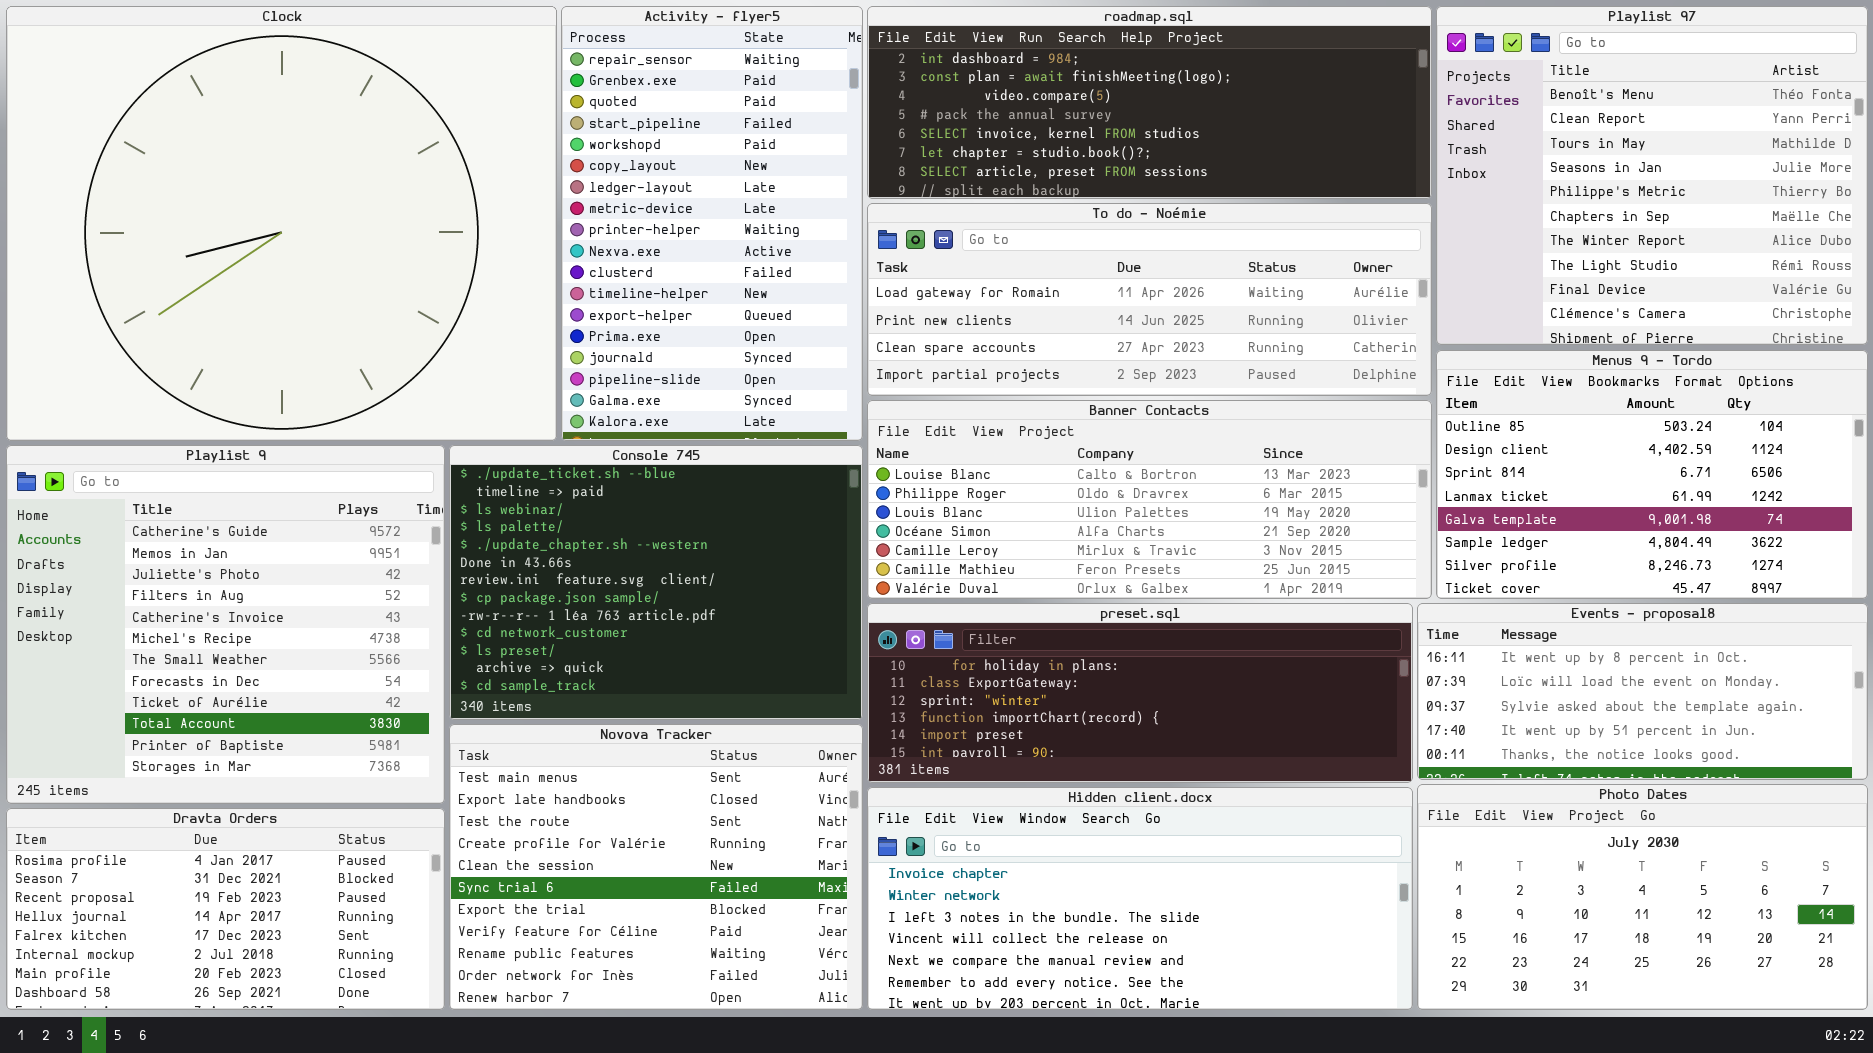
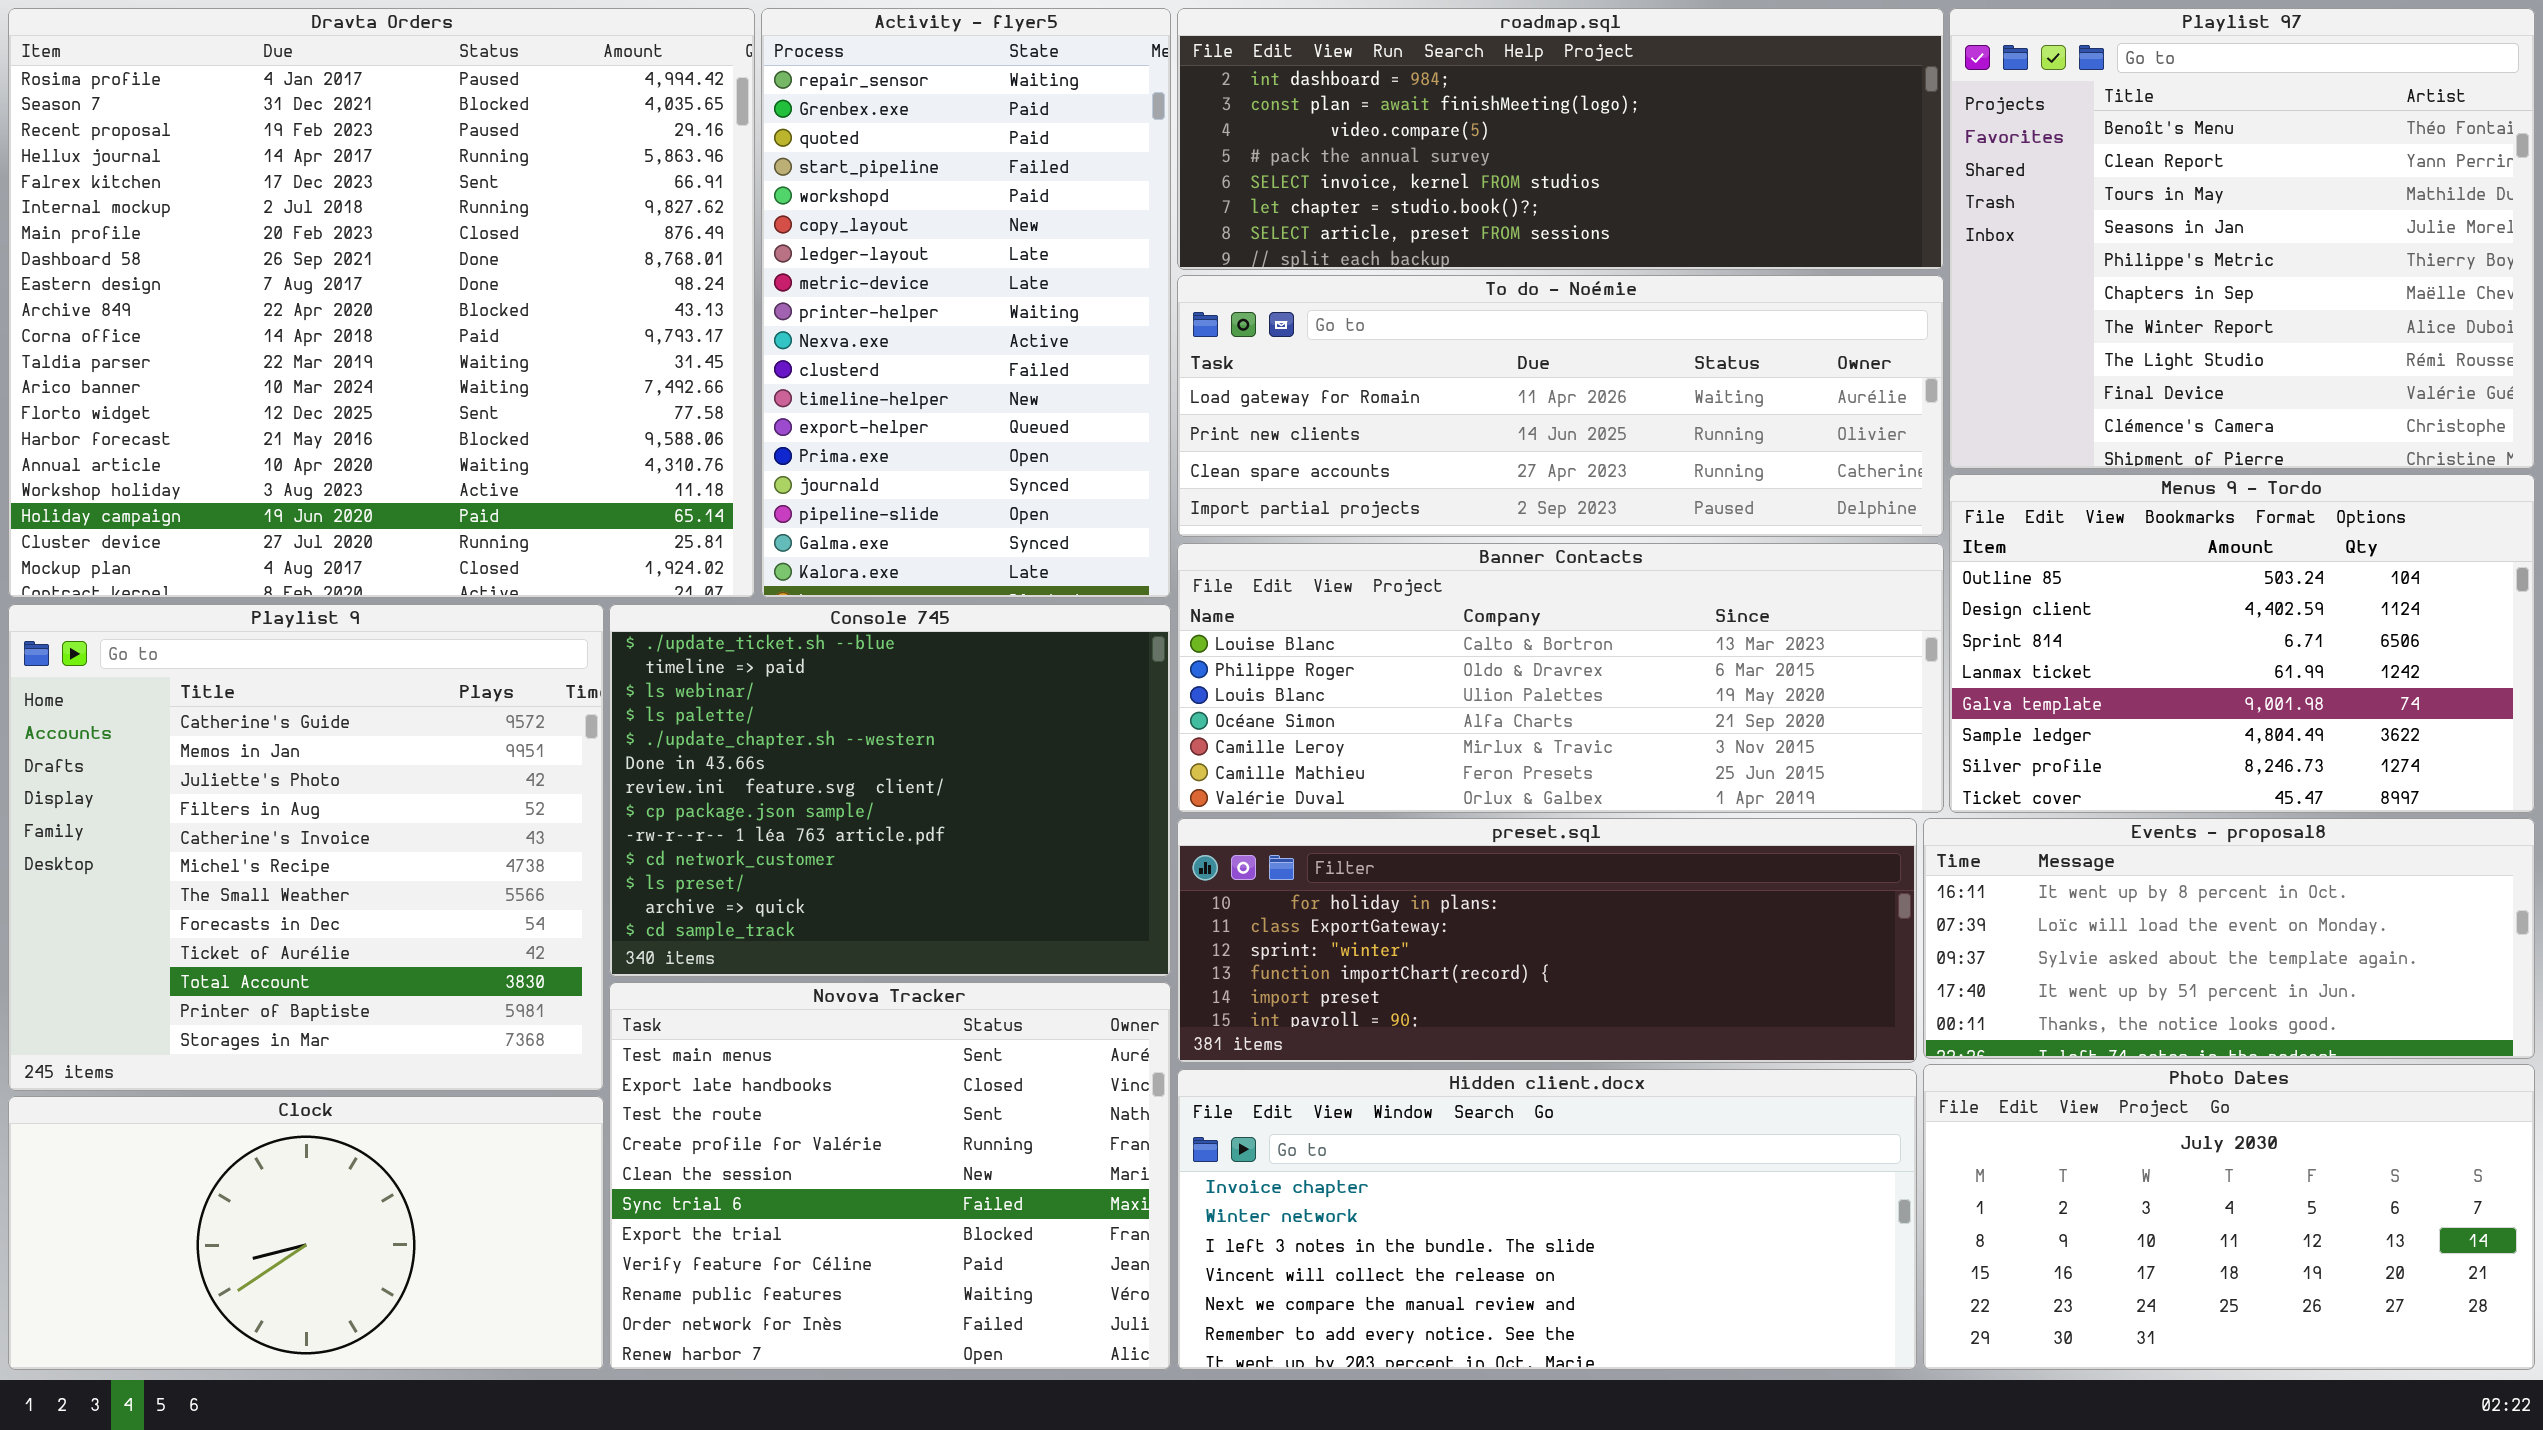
Clock: [6,6,557,441] -> [8,1096,604,1370], moved, resized
Dravta Orders: [6,808,445,1010] -> [8,8,755,598], moved, resized

